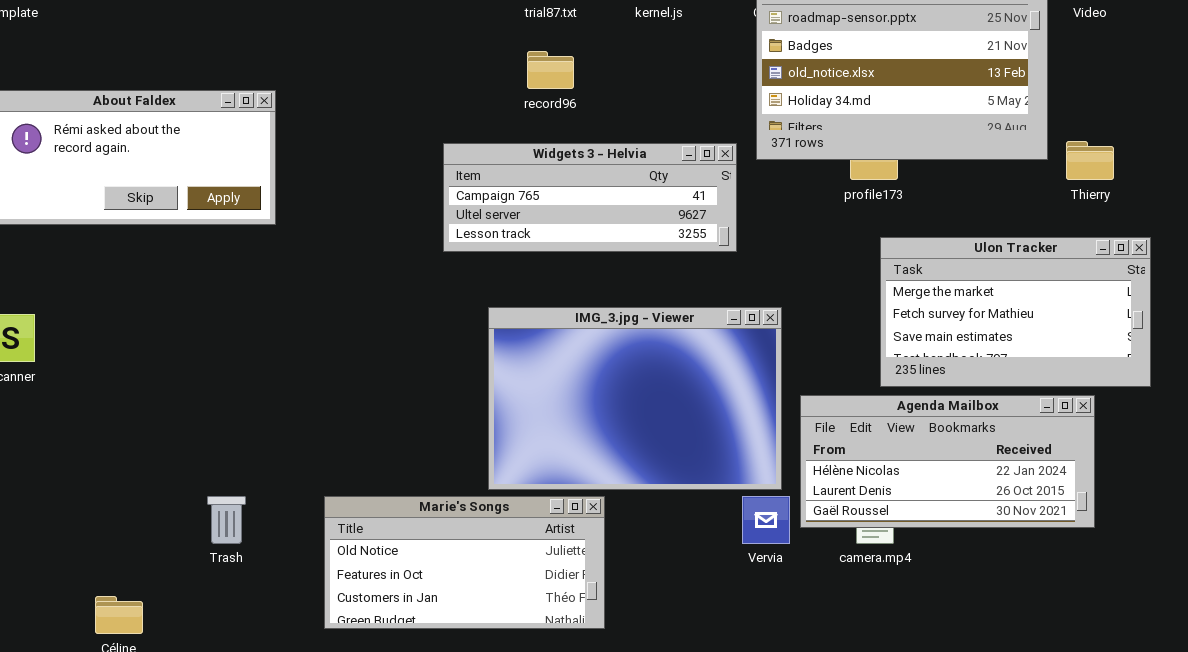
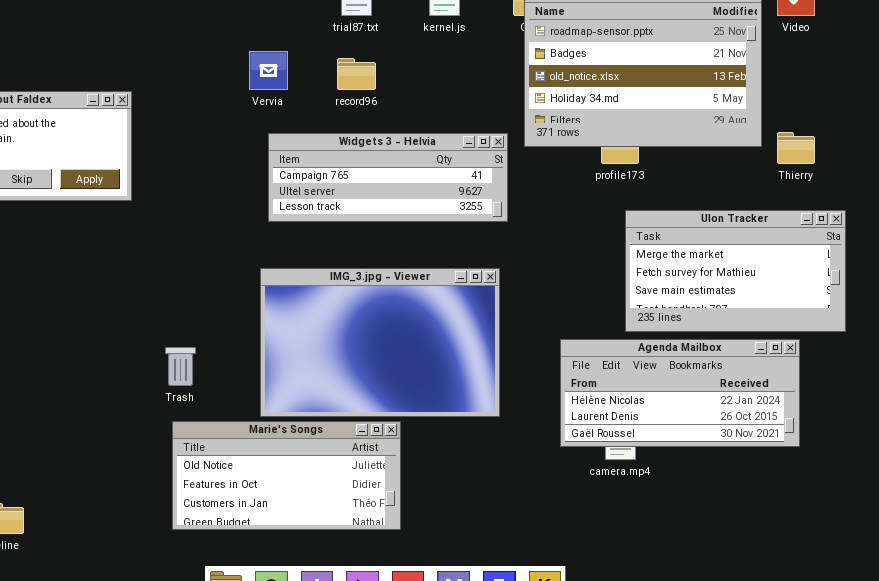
IMG_3.jpg - Viewer: [488,307,782,490] -> [260,268,500,417], moved
Trash: [207,496,246,544] -> [165,347,196,386], moved
Vervia: [742,496,790,544] -> [249,51,288,90], moved

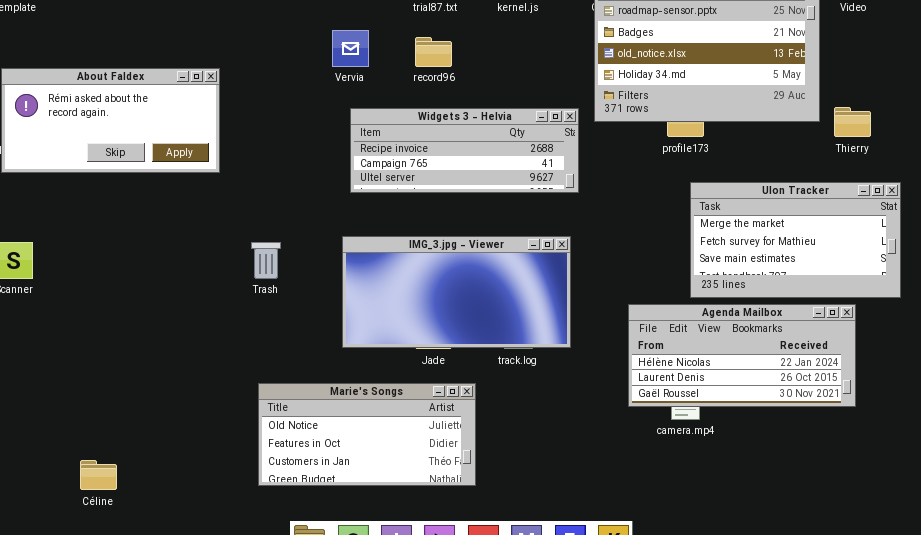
Widgets 3 - Helvia: [268,133,508,222] -> [350,108,579,193], scrolled up 1 row
IMG_3.jpg - Viewer: [260,268,500,417] -> [342,236,571,348], resized
Trash: [165,347,196,386] -> [251,242,281,279], moved

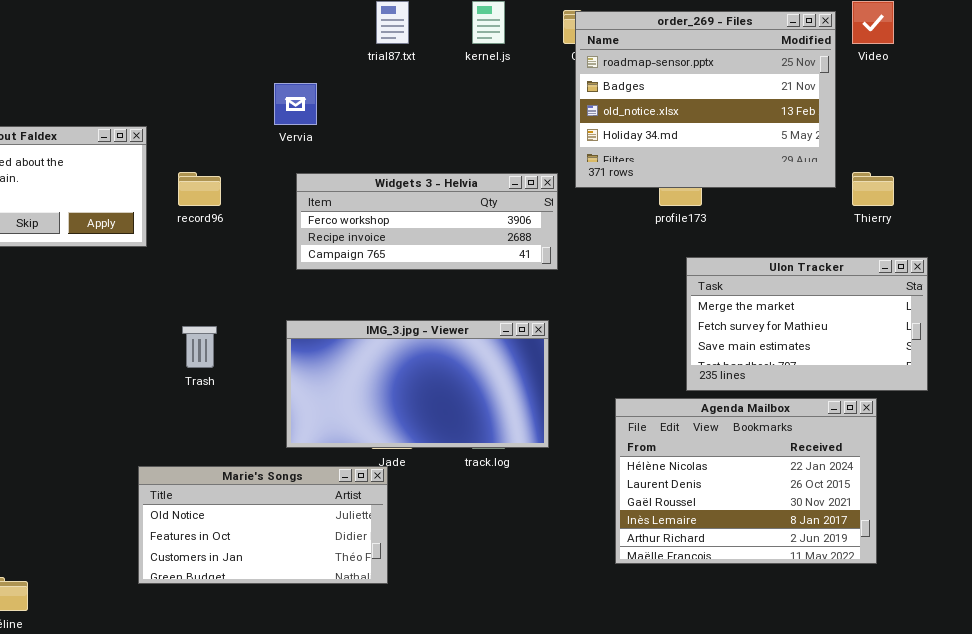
record96: [415,37,452,67] -> [178,172,221,206], moved
Widgets 3 - Helvia: [350,108,579,193] -> [296,173,558,270], scrolled up 1 row
Agenda Mailbox: [628,304,856,407] -> [615,398,877,564], resized
Marie's Songs: [258,383,476,486] -> [138,466,388,584], moved

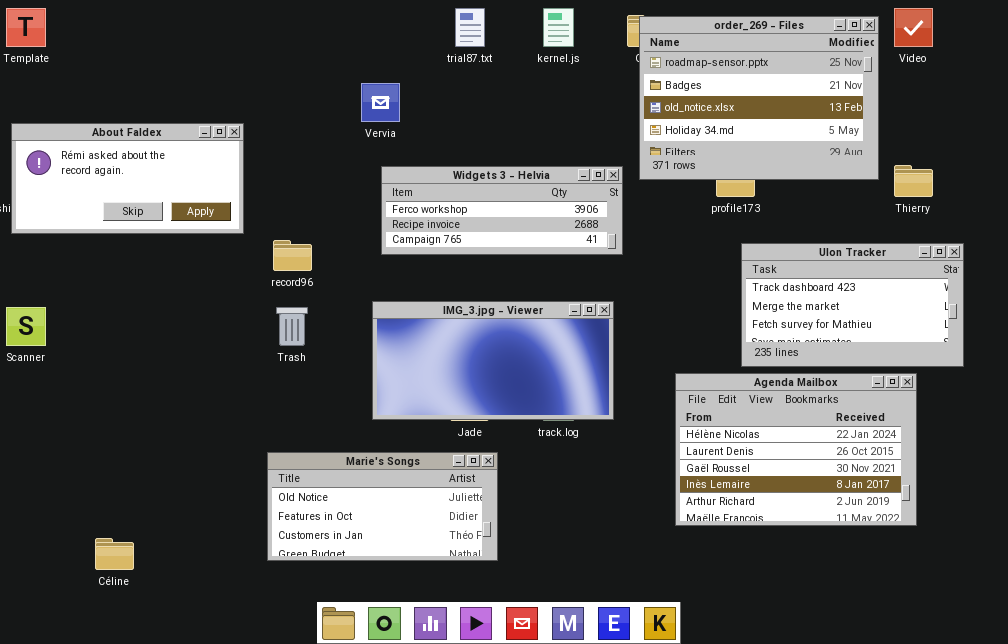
record96: [178,172,221,206] -> [273,240,312,271], moved
Ulon Tracker: [686,257,928,391] -> [741,243,964,367], scrolled up 1 row
Marie's Songs: [138,466,388,584] -> [267,452,498,561], moved

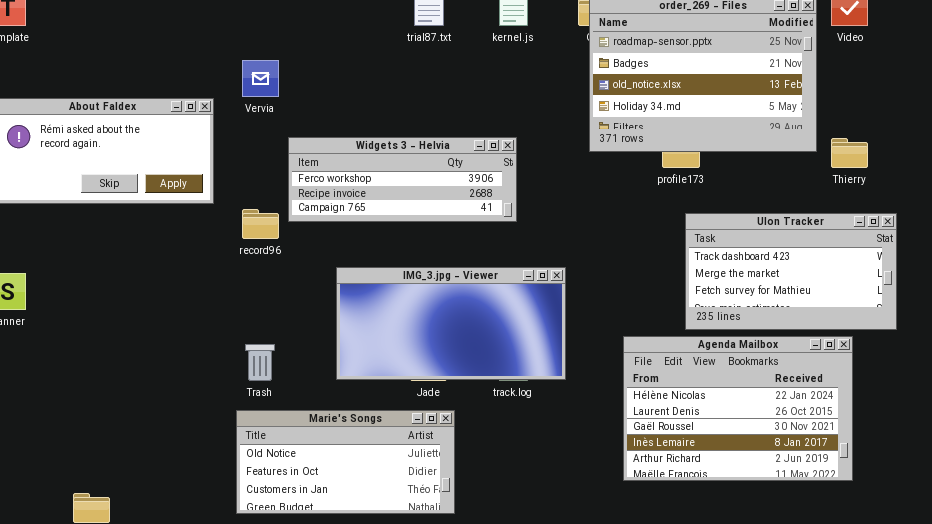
Vervia: [361,83,400,122] -> [242,60,279,97], moved
Widgets 3 - Helvia: [381,166,623,255] -> [288,137,517,222], moved
Trash: [276,307,308,346] -> [245,344,275,381], moved

